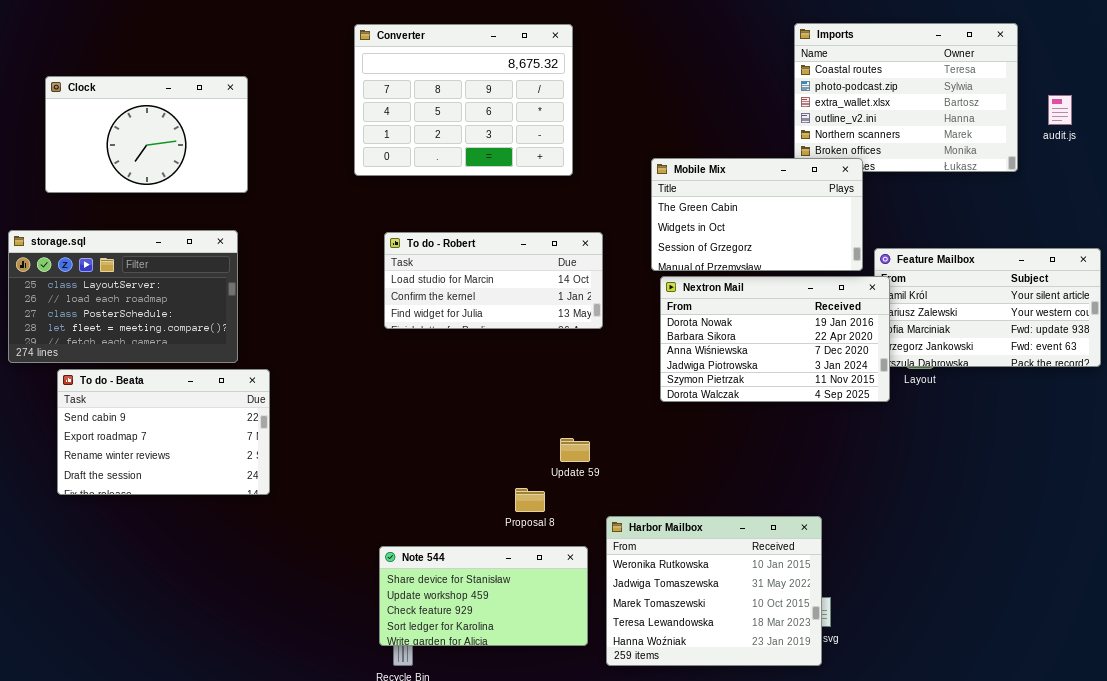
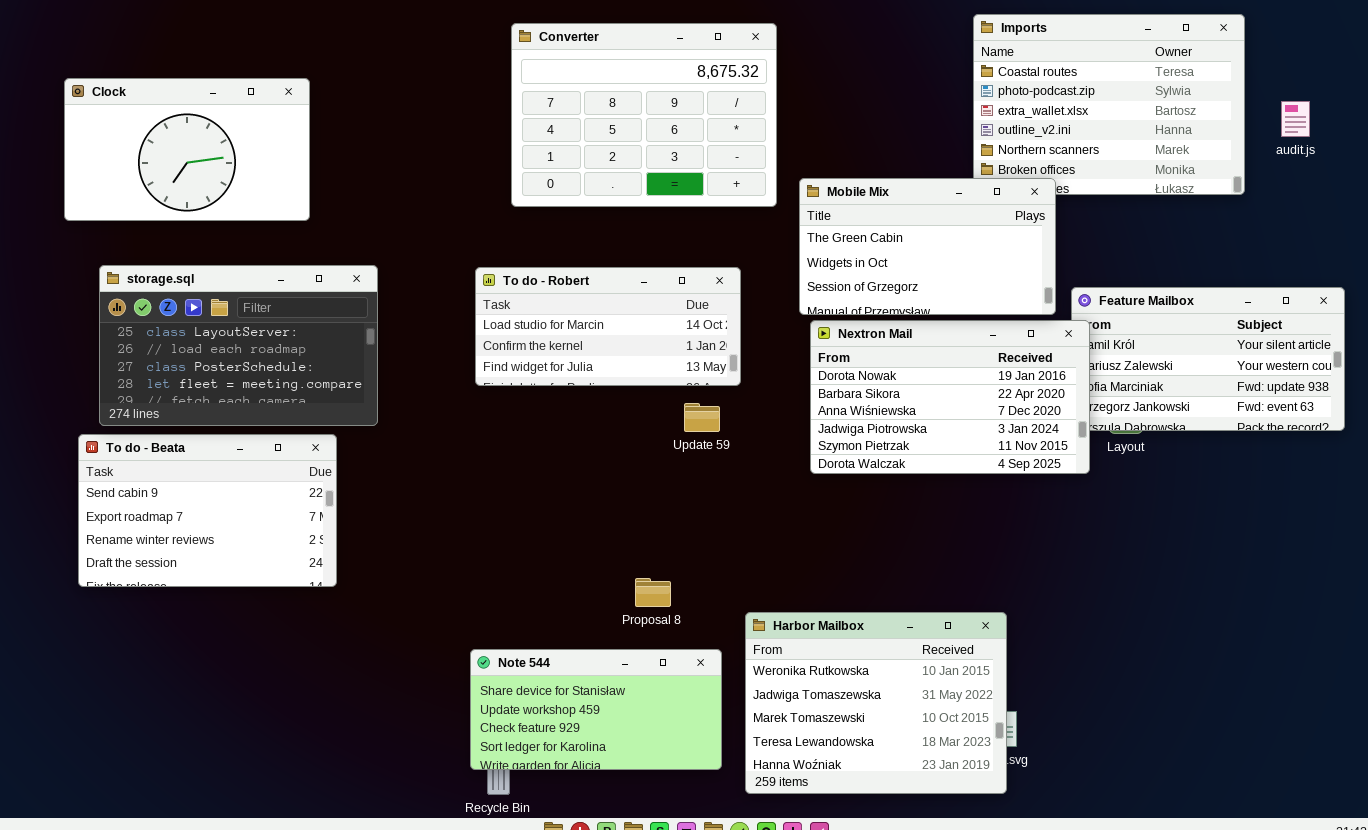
Converter: [354,24,573,176] -> [511,23,777,207], moved
storage.sql: [8,230,238,363] -> [99,265,378,426], moved
Update 59: [560,438,590,462] -> [684,403,720,432], moved

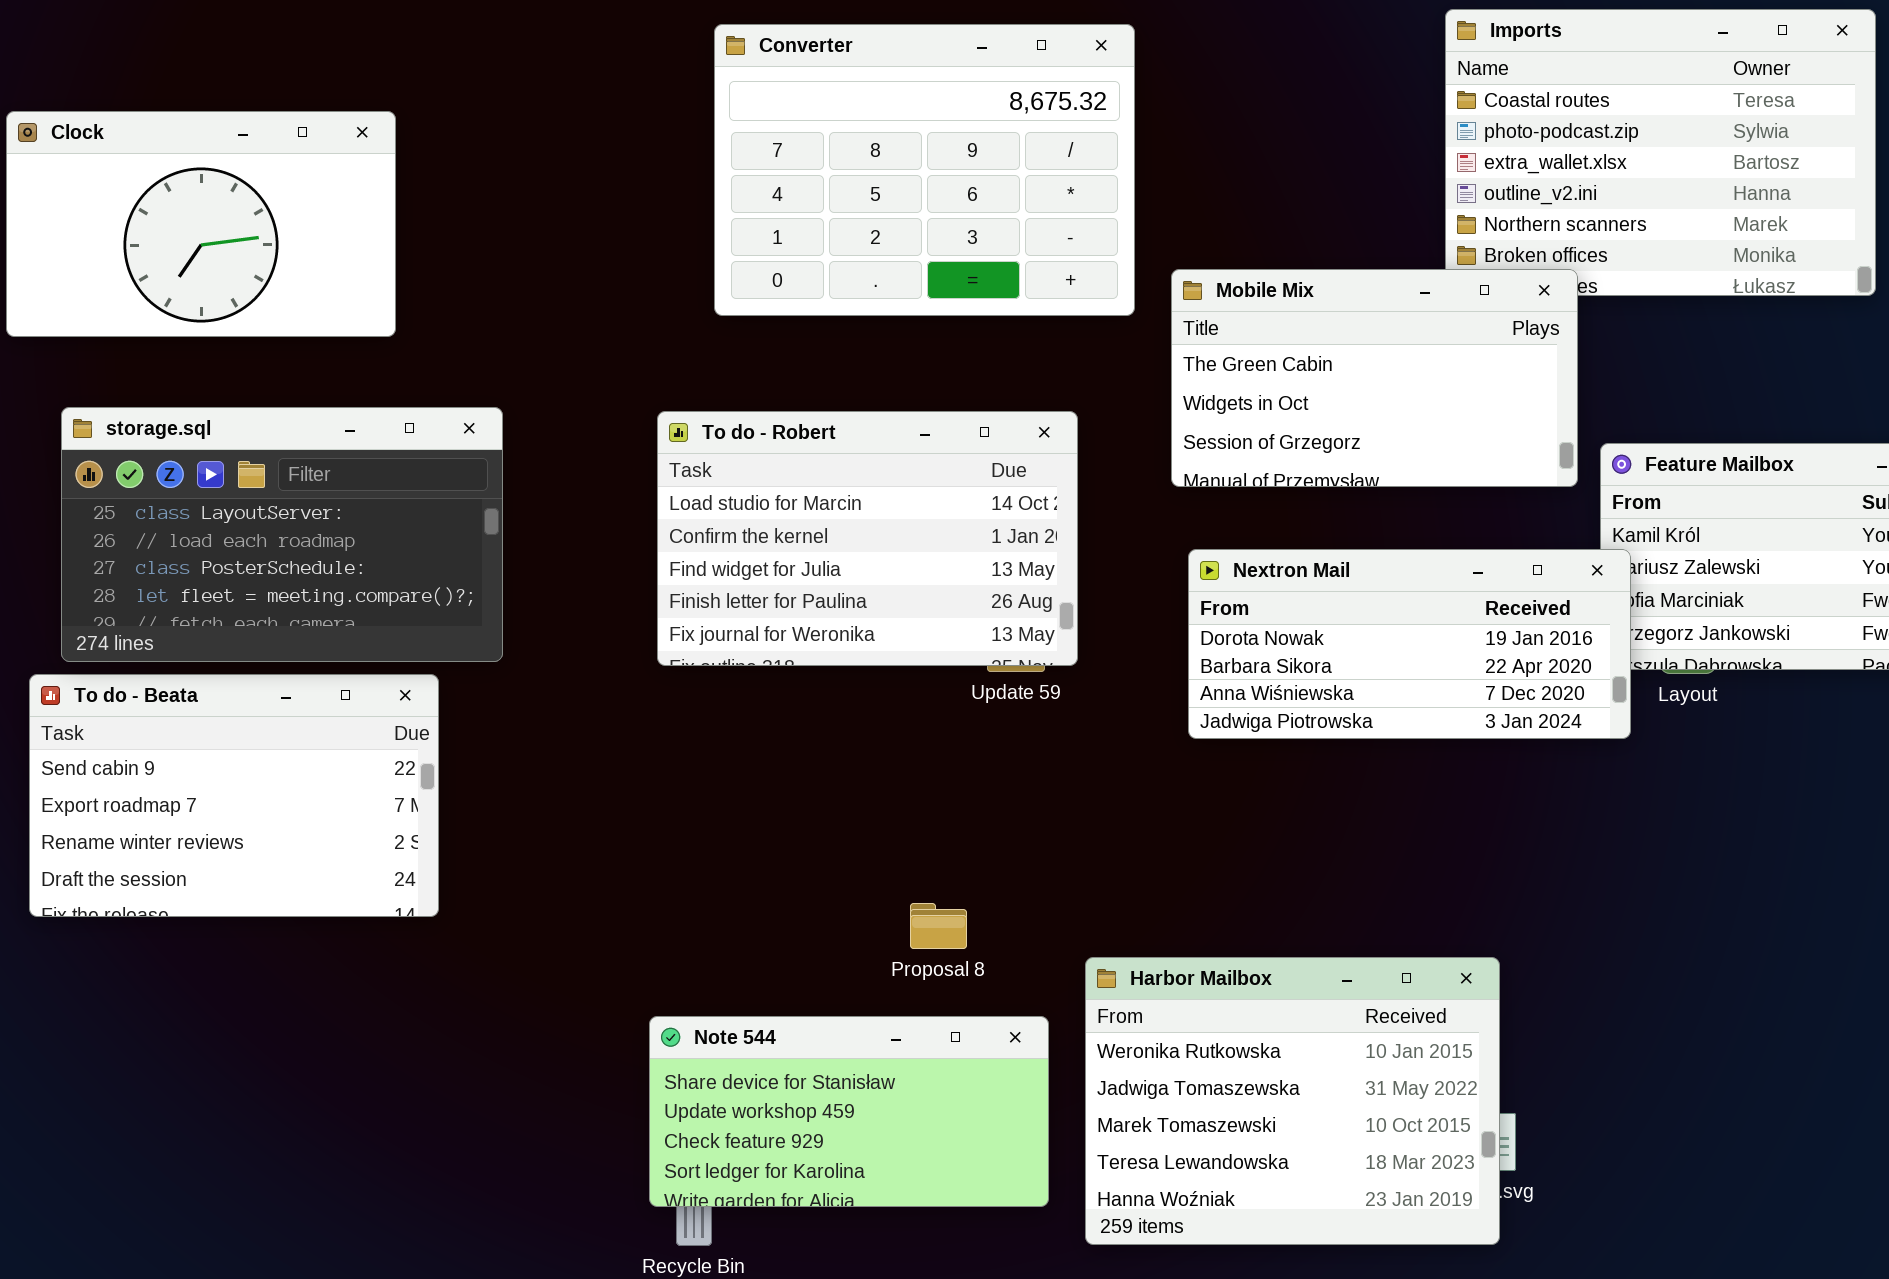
To do - Robert: [475,267,741,386] -> [657,411,1078,666], resized
Nextron Mail: [810,320,1090,474] -> [1188,549,1631,739], resized

